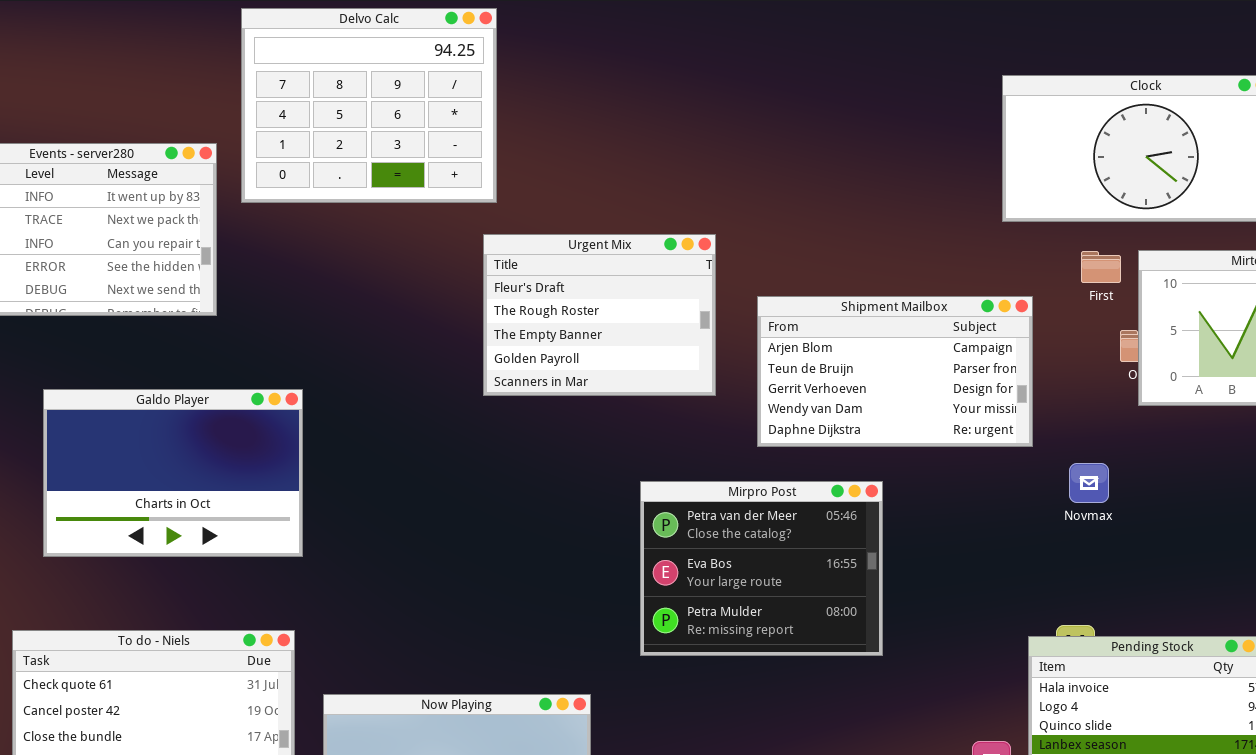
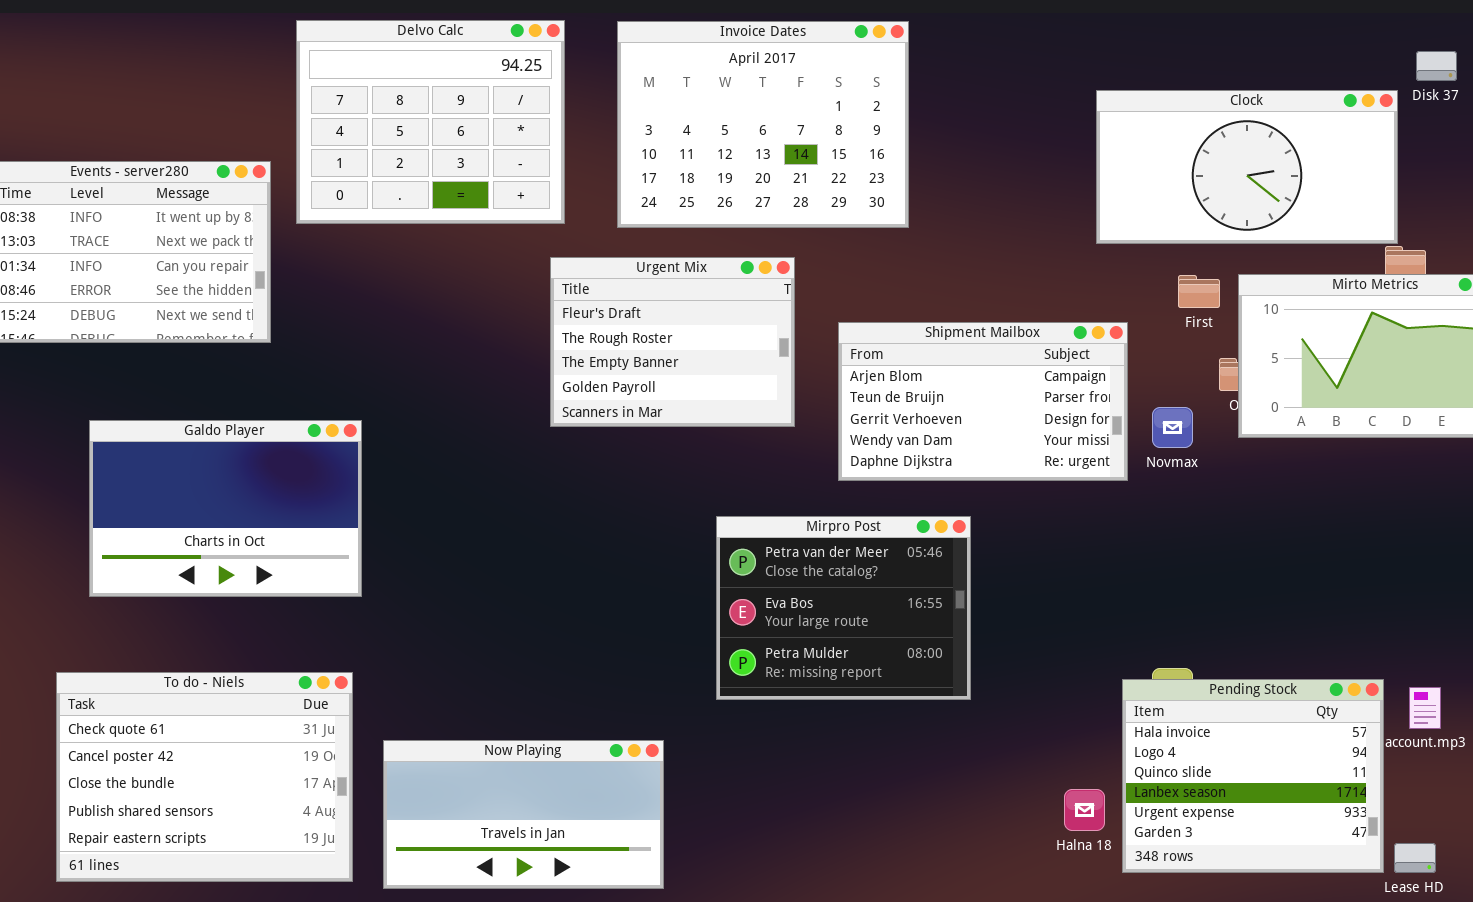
Invoice Dates: none -> [617,21,909,228], opened
Novmax: [1069,463,1109,503] -> [1152,407,1193,448], moved

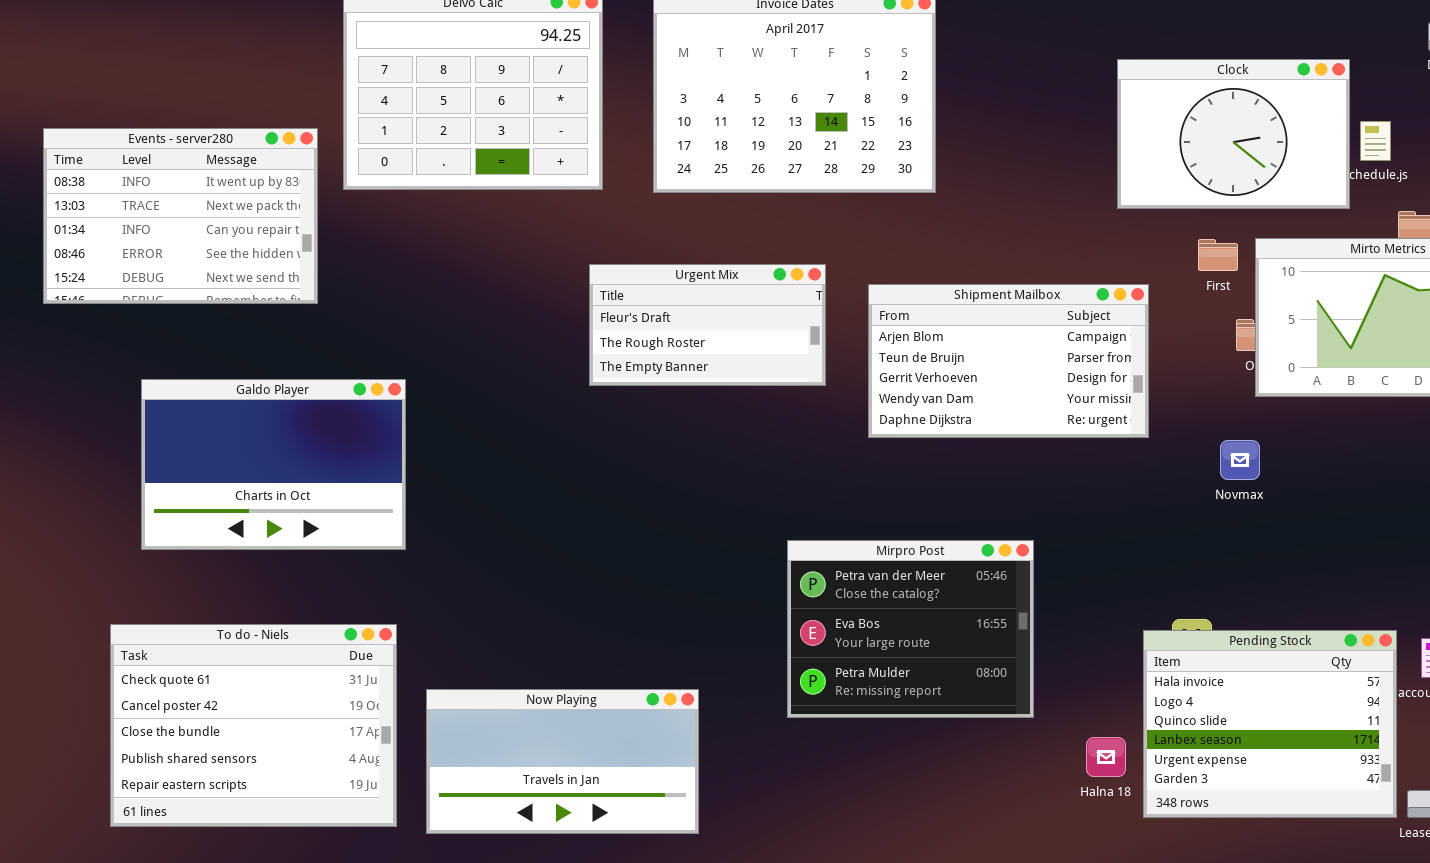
Clock: [1096,90,1398,244] -> [1117,59,1350,209], resized
Urgent Mix: [550,257,795,427] -> [589,264,826,386], resized
Novmax: [1152,407,1193,448] -> [1220,440,1260,480], moved
Mirpro Post: [716,516,971,700] -> [787,540,1034,718], moved

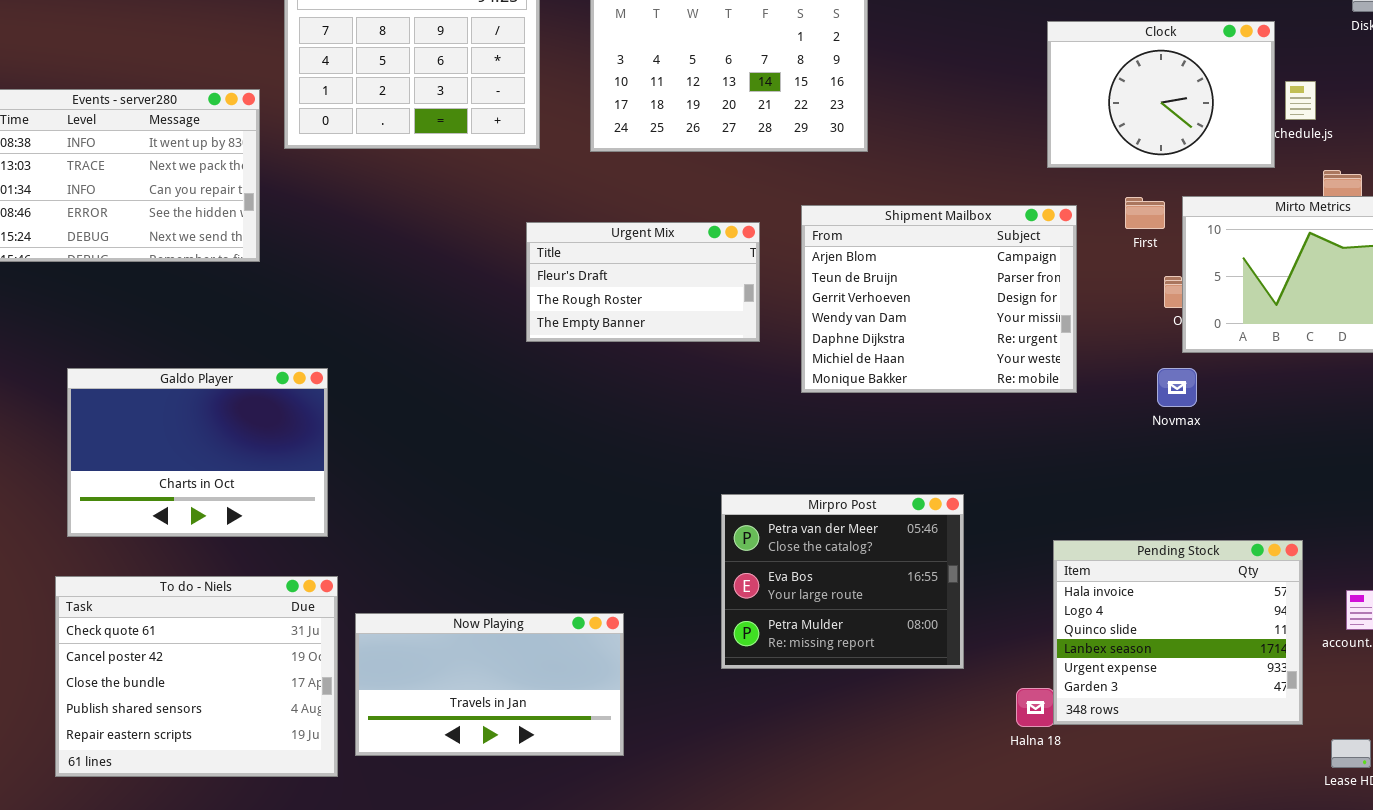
Shipment Mailbox: [868,284,1149,438] -> [801,205,1077,393], resized
Galdo Player: [141,379,406,550] -> [67,368,328,537], moved
Novmax: [1220,440,1260,480] -> [1157,368,1197,407], moved
Pending Stock: [1143,630,1397,818] -> [1053,540,1303,725], moved
Now Playing: [426,689,699,834] -> [355,613,624,756], moved

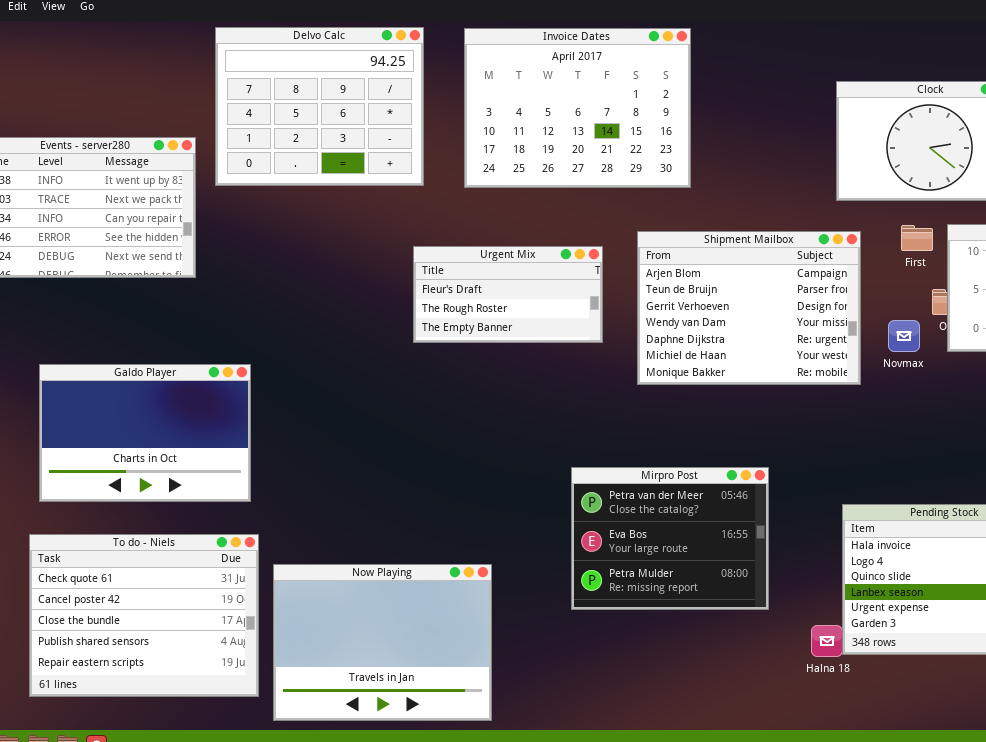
Novmax: [1157,368,1197,407] -> [888,320,920,352], moved
Now Playing: [355,613,624,756] -> [273,564,492,721], resized

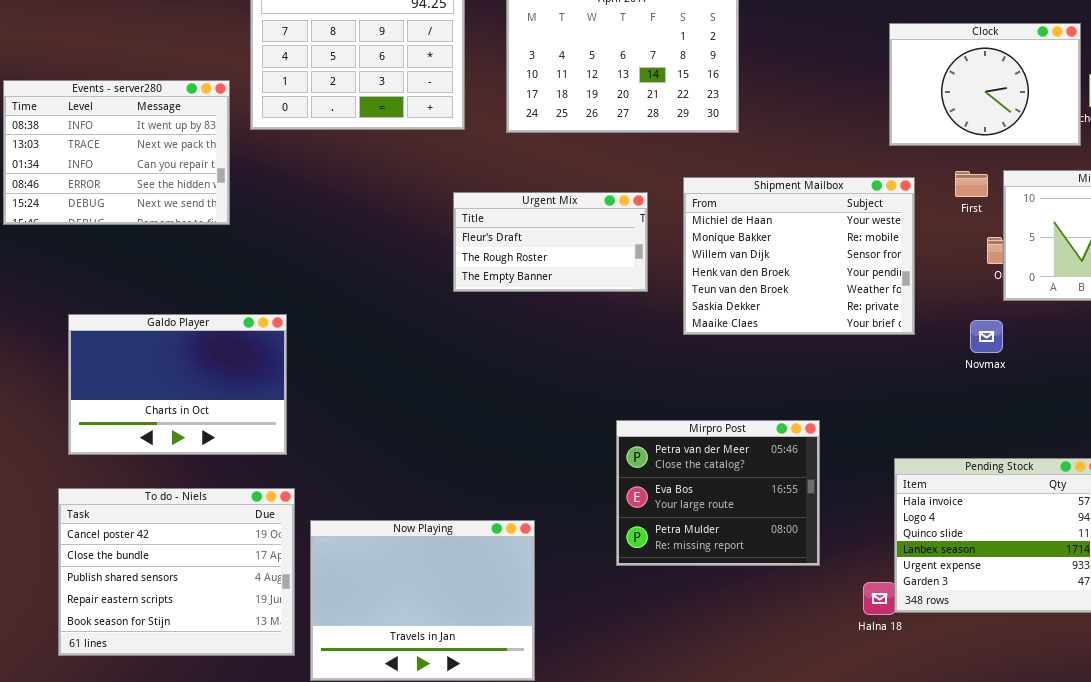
Shipment Mailbox: [637,231,861,385] -> [683,177,915,335], scrolled down 5 rows
Novmax: [888,320,920,352] -> [970,320,1003,353], moved
To do - Niels: [29,534,259,697] -> [58,488,295,656], scrolled down 1 row

